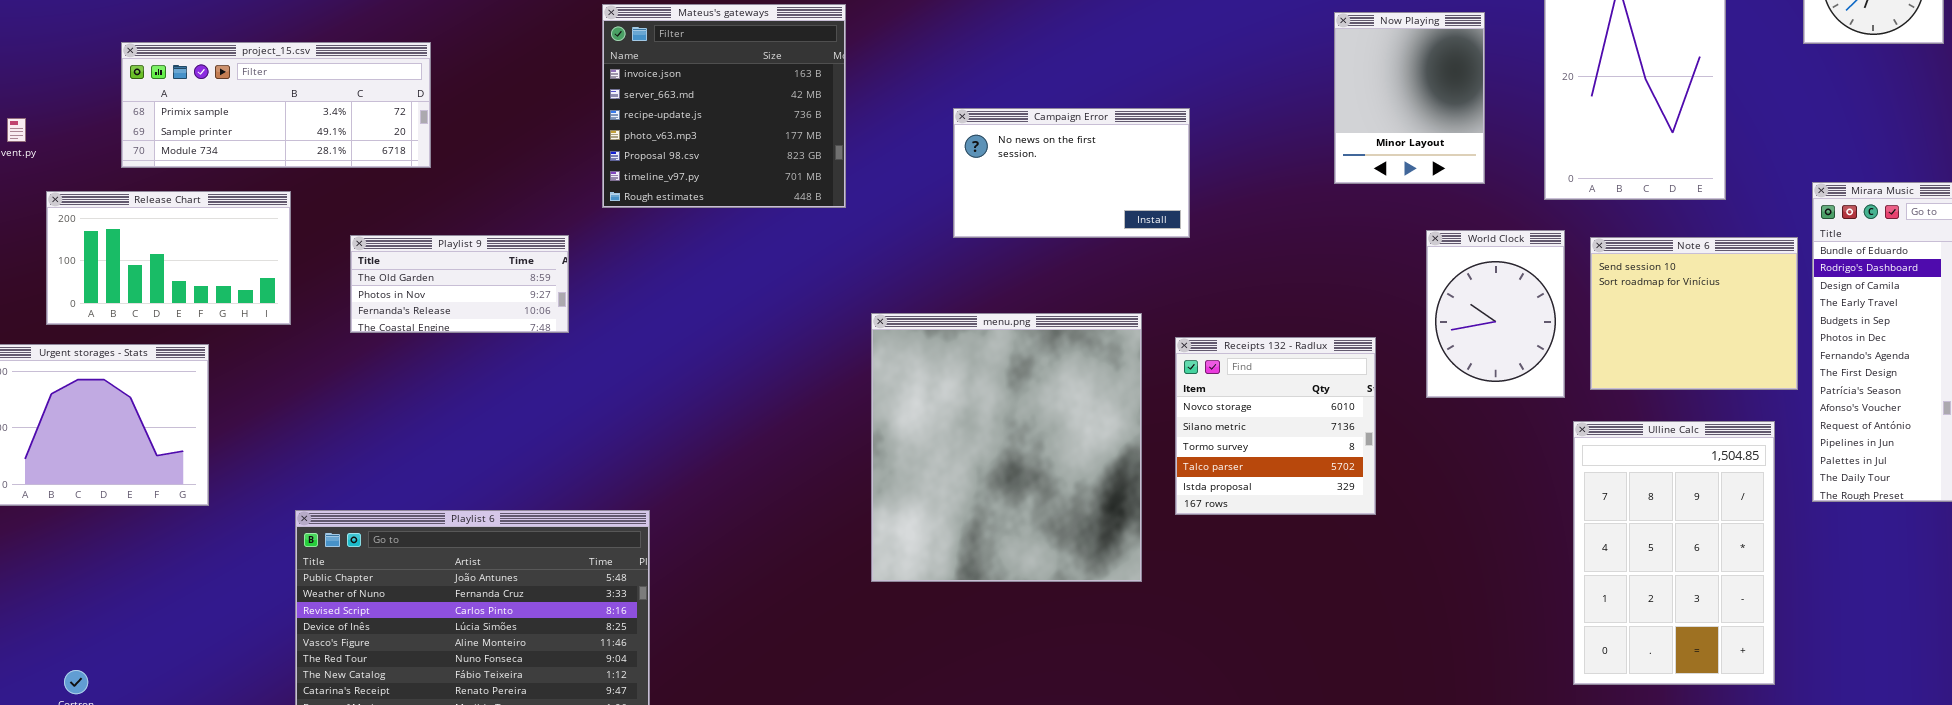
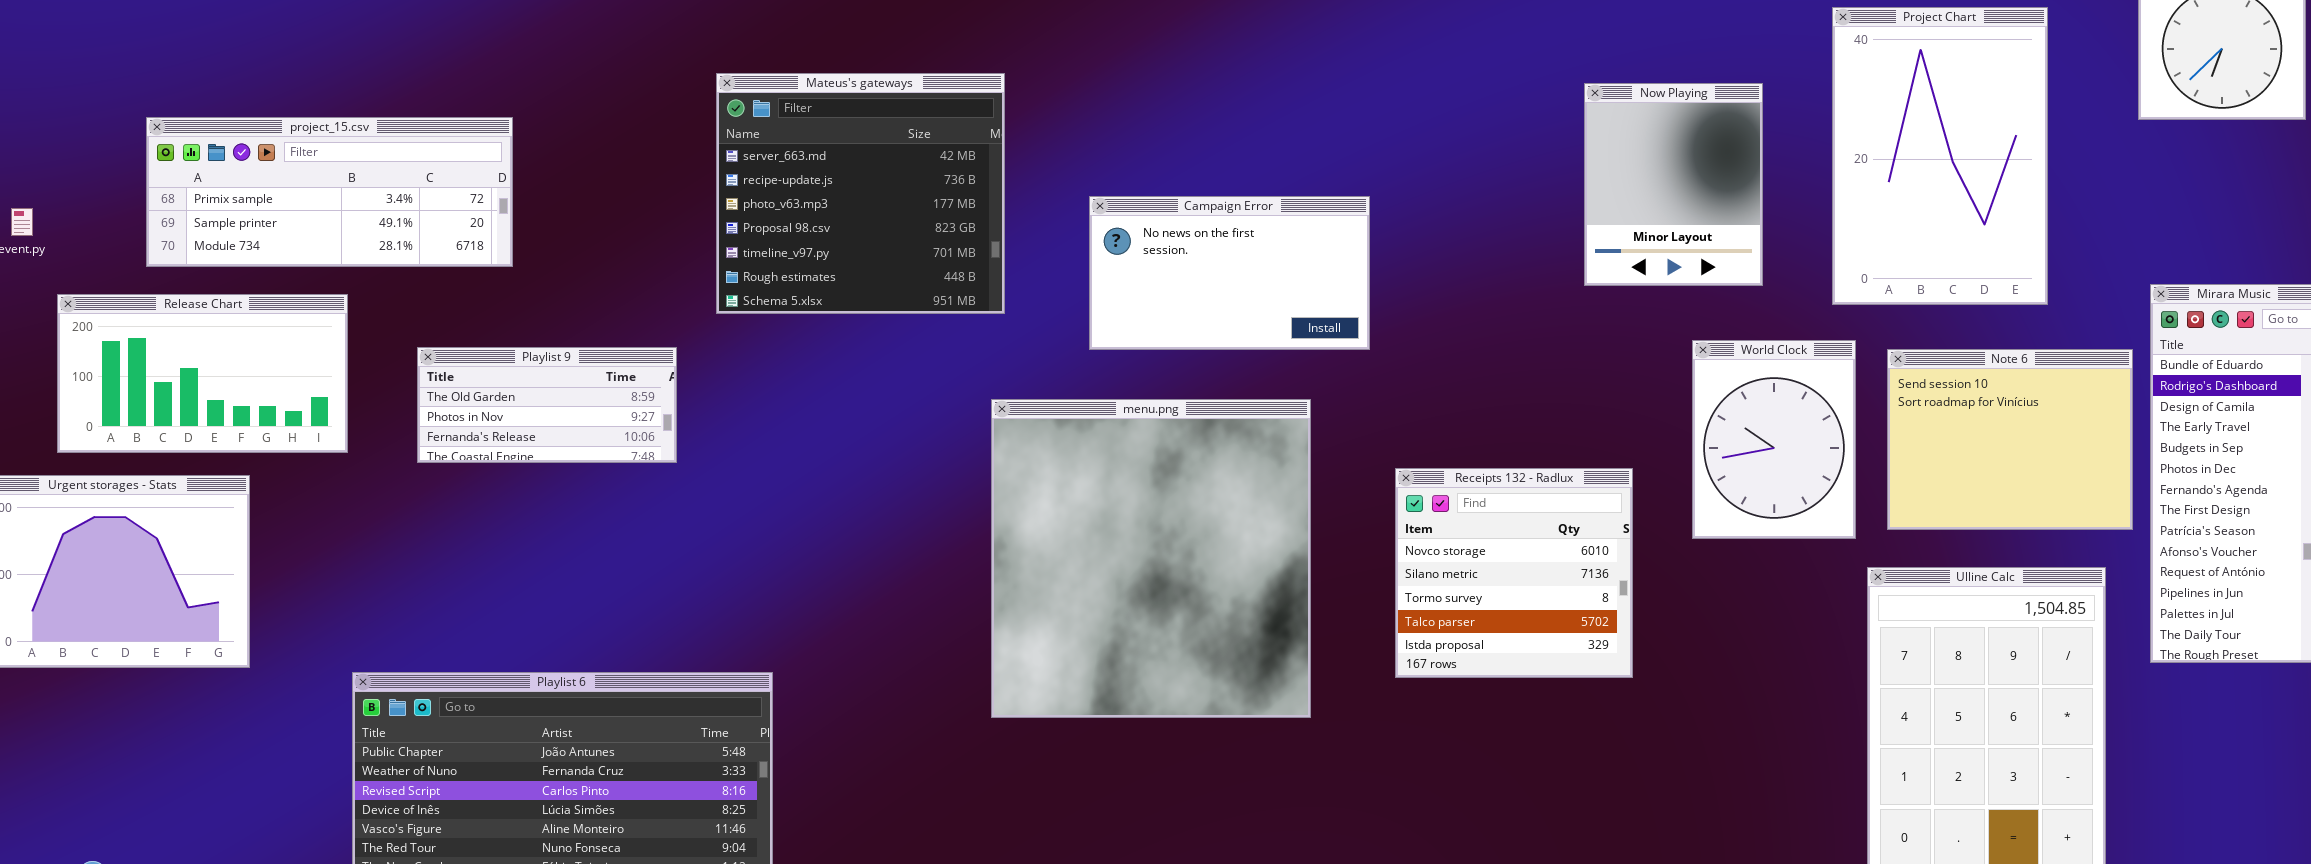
Mateus's gateways: [602,4,846,208] -> [716,73,1005,314], scrolled down 1 row
Campaign Error: [953,108,1190,238] -> [1089,196,1370,350], moved
menu.png: [871,313,1142,582] -> [991,399,1311,718], moved

